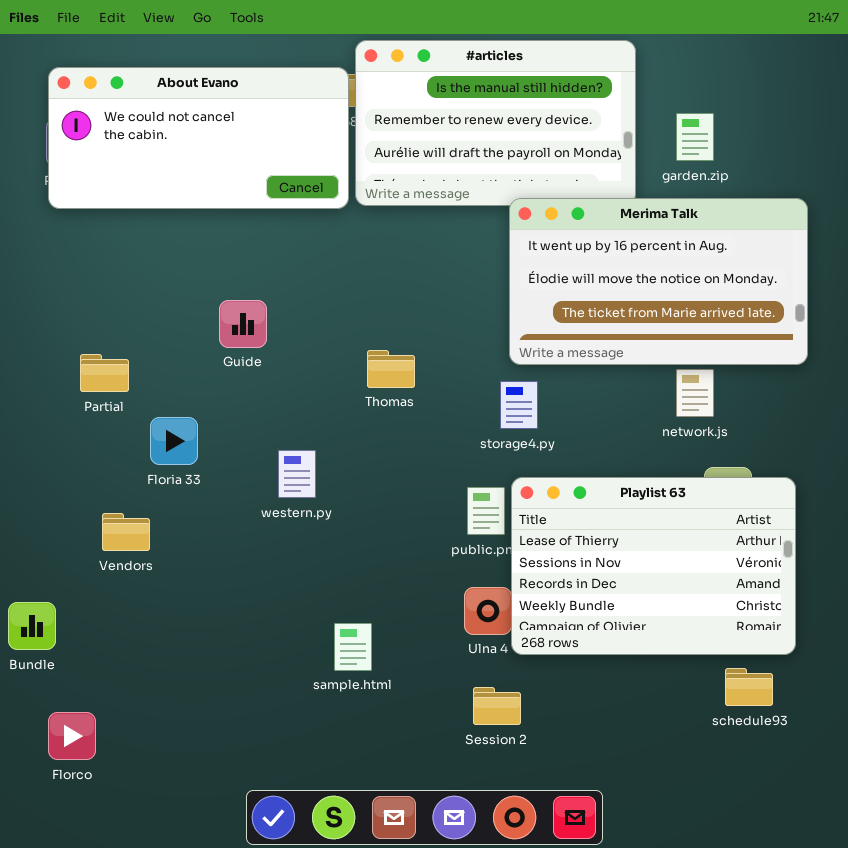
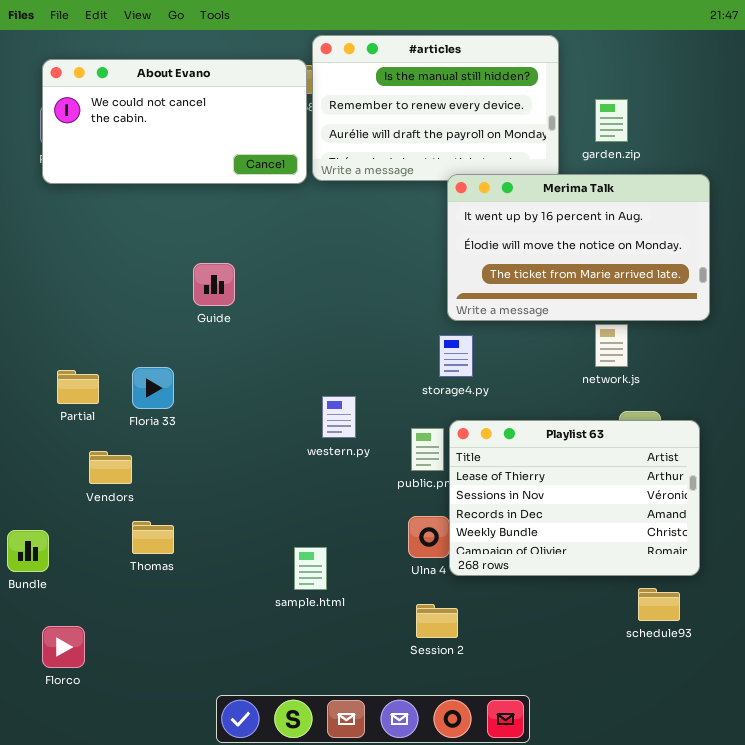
Thomas: [367,350,415,388] -> [132,521,174,554], moved
Partial: [80,354,129,392] -> [57,370,99,404], moved
western.py: [278,450,316,498] -> [322,396,356,438], moved

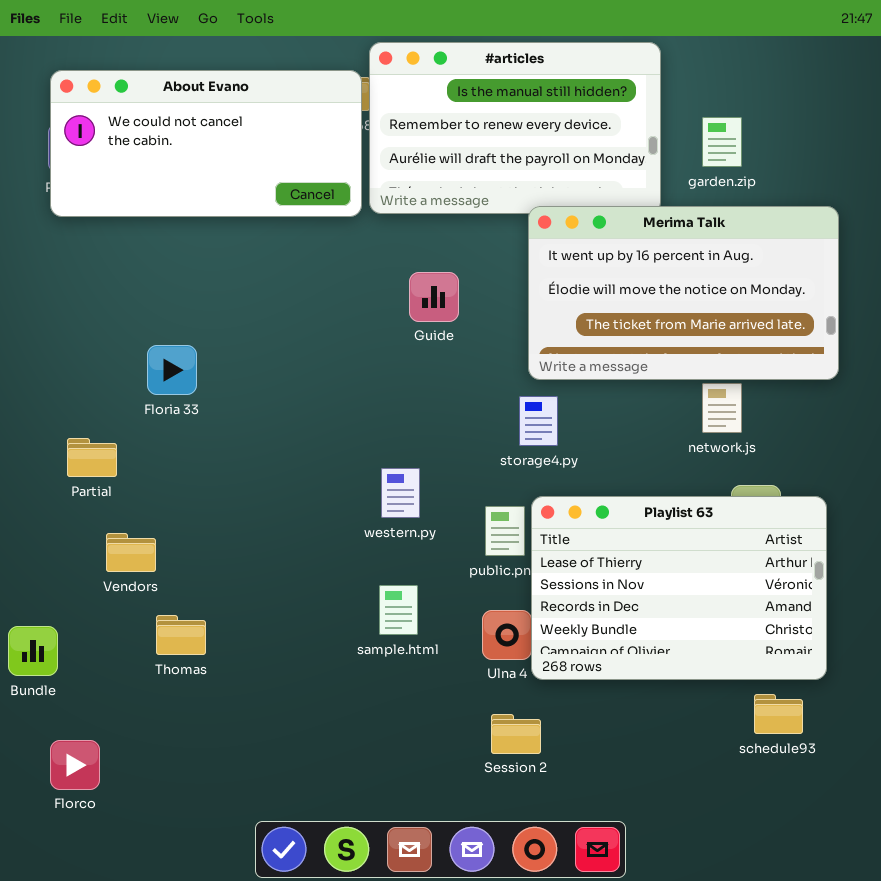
Guide: [193,263,235,306] -> [409,272,459,322], moved
Floria 33: [132,367,174,409] -> [147,345,197,395], moved
sample.html: [294,547,327,590] -> [379,585,418,635], moved

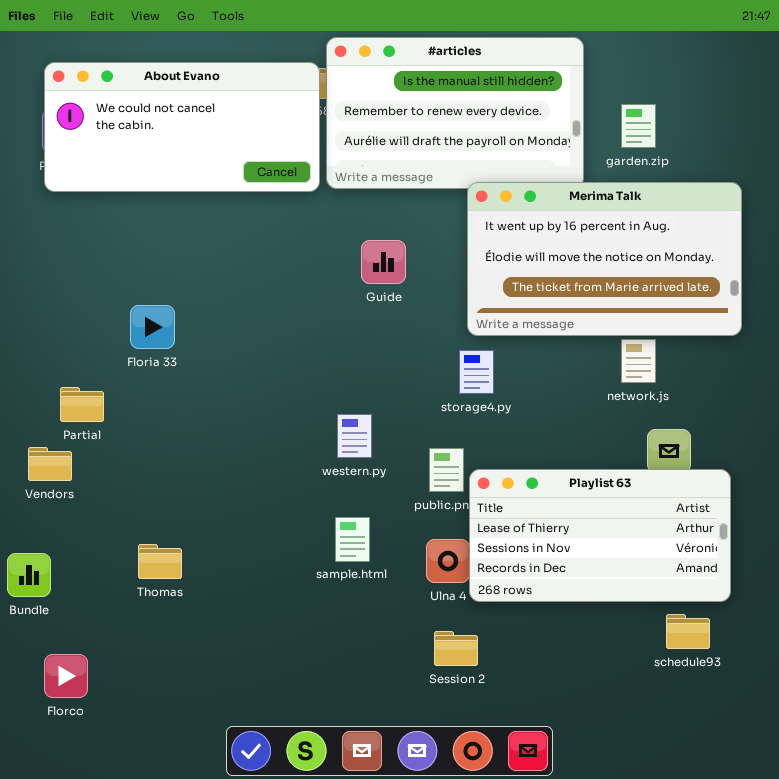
Playlist 63: [531,496,827,680] -> [469,469,731,602], resized
Vendors: [106,533,156,572] -> [28,447,72,481], moved

